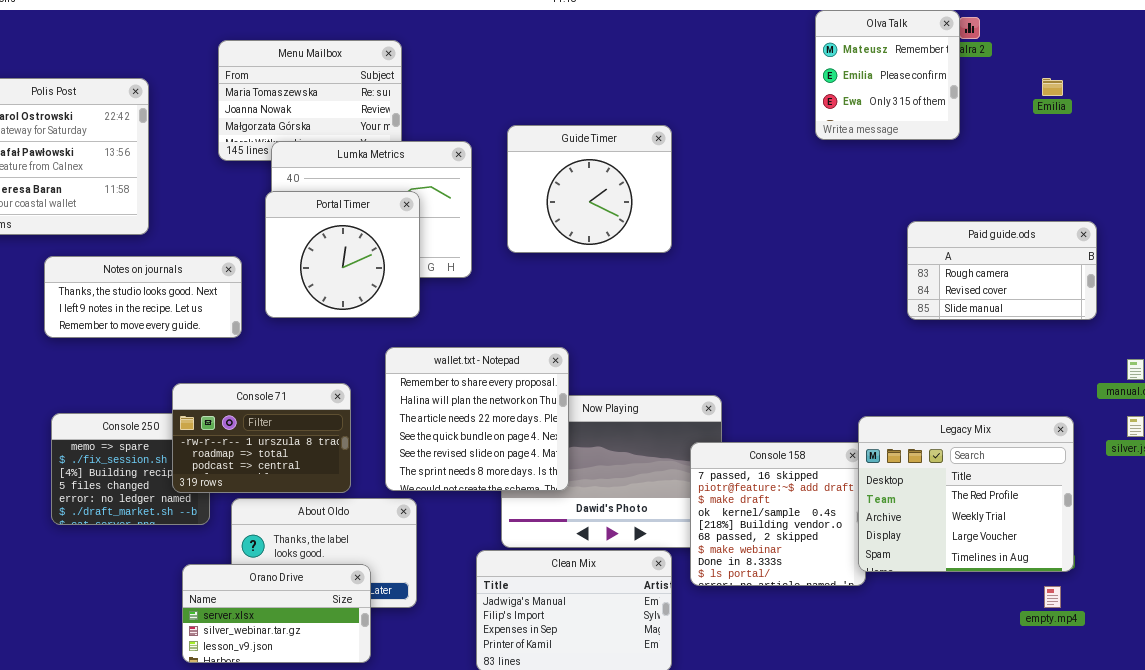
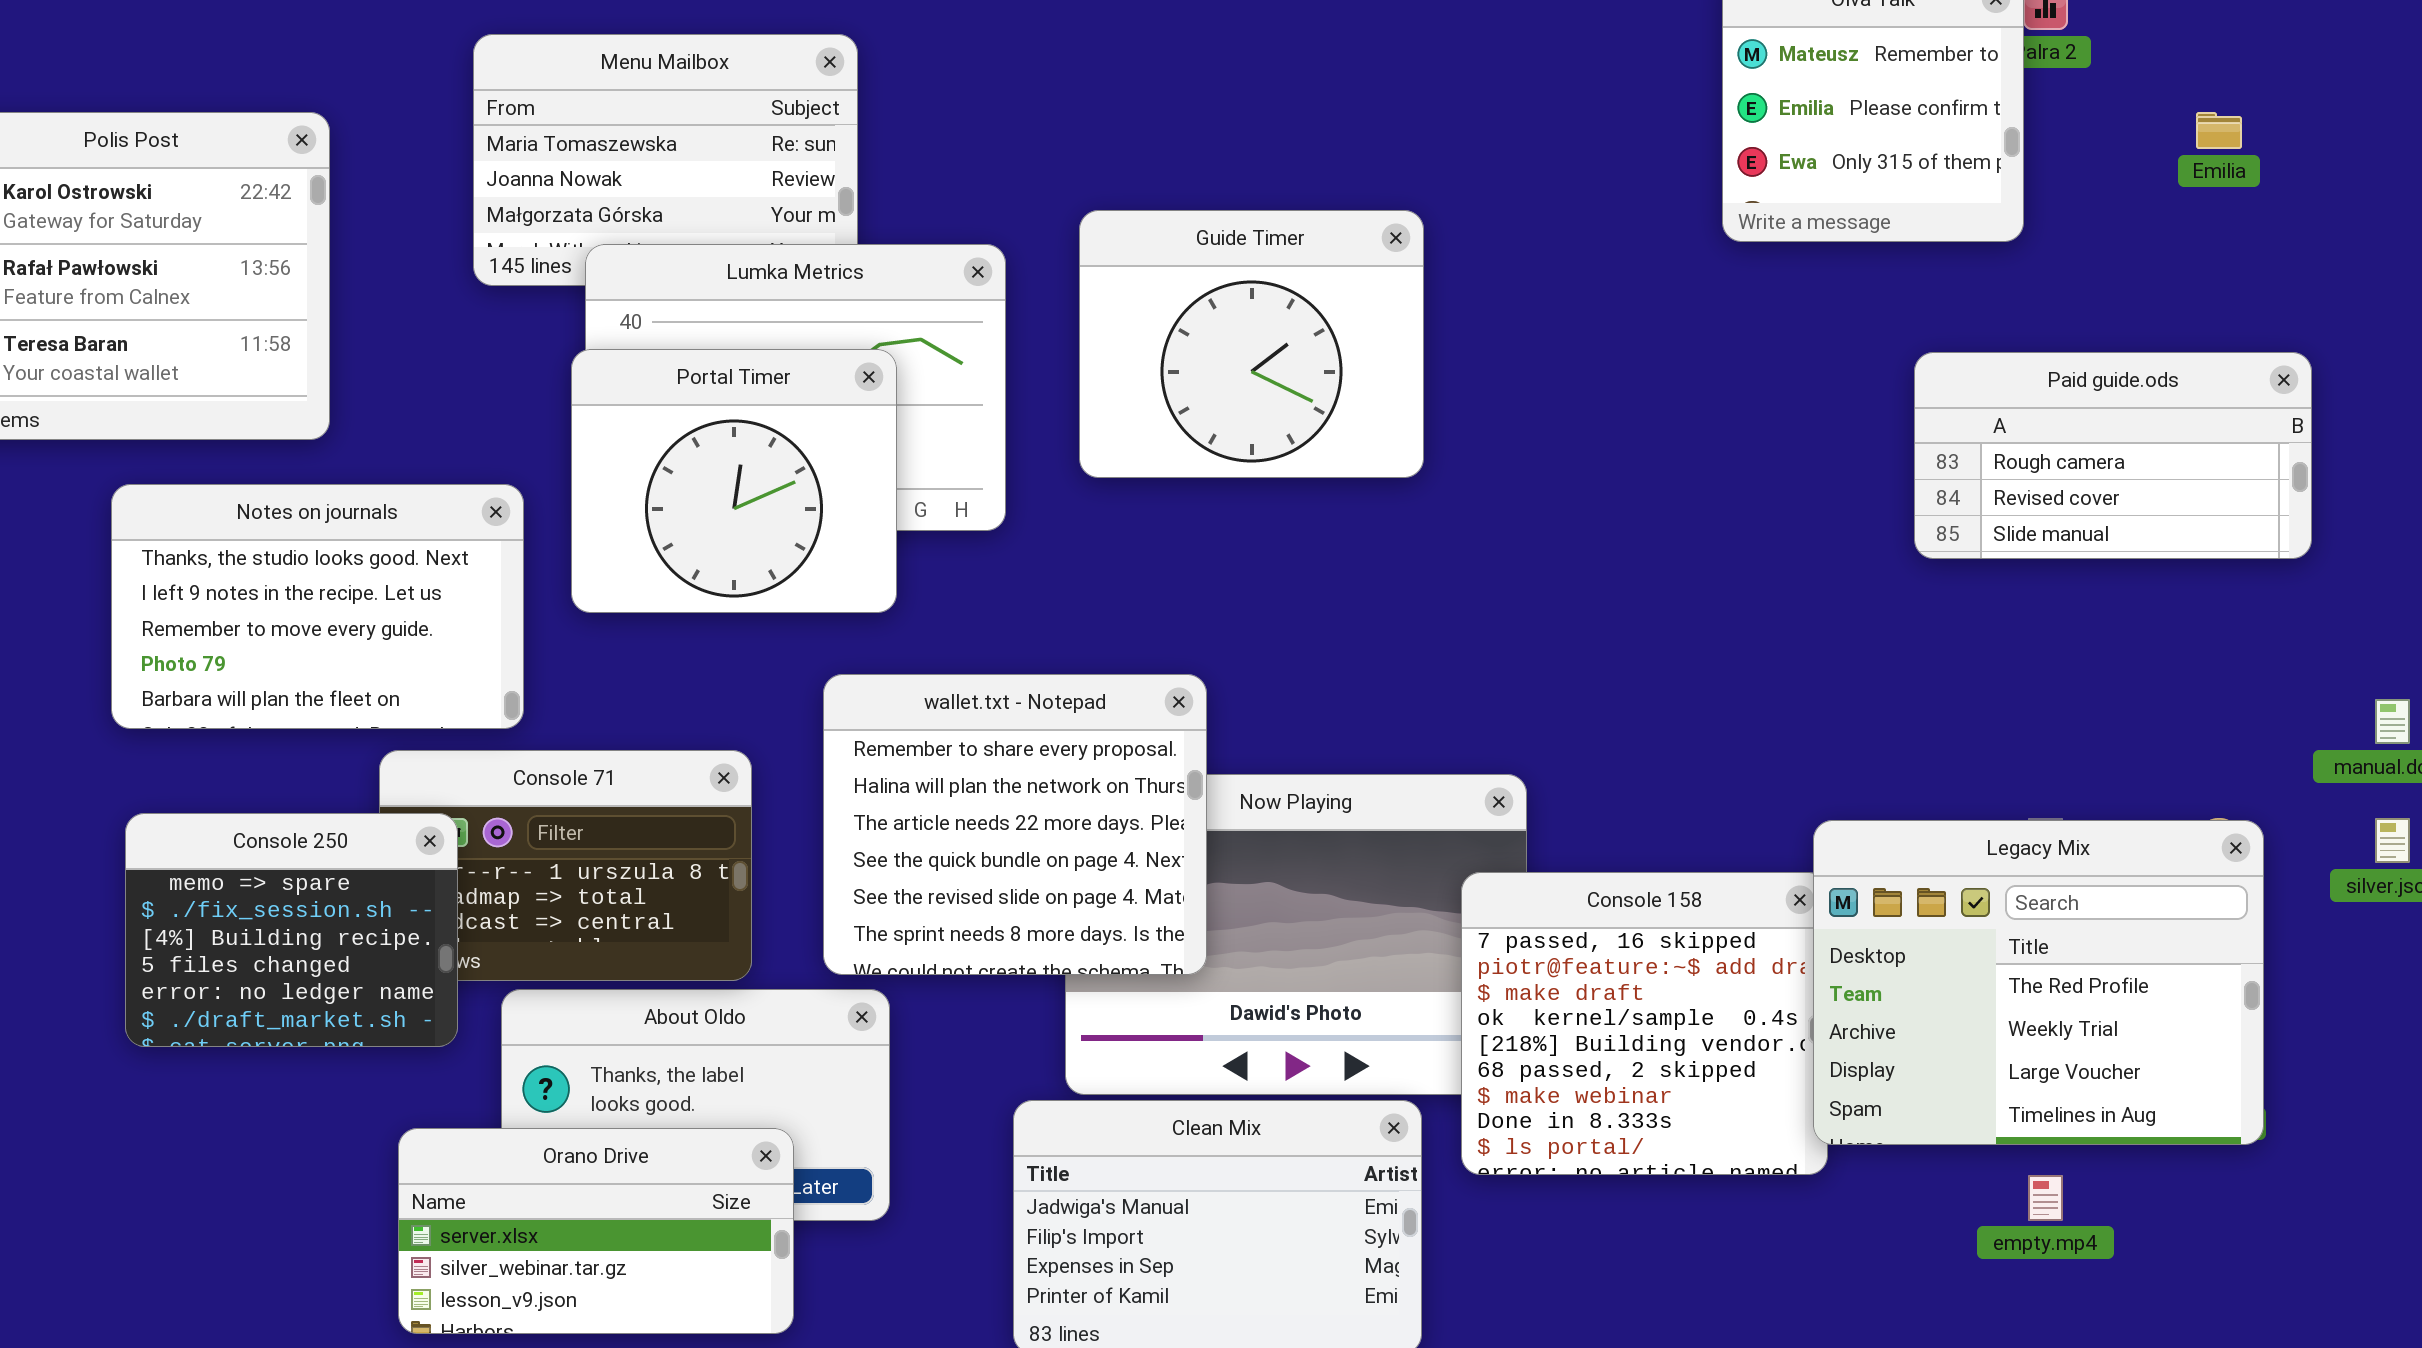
Paid guide.ods: [907,221,1097,320] -> [1914,352,2312,559], moved
Notes on journals: [44,256,242,338] -> [111,484,524,729], resized
Console 250: [51,413,210,525] -> [125,813,458,1047], raised
empty.mp4: [1044,586,1061,608] -> [2028,1175,2063,1221], moved

